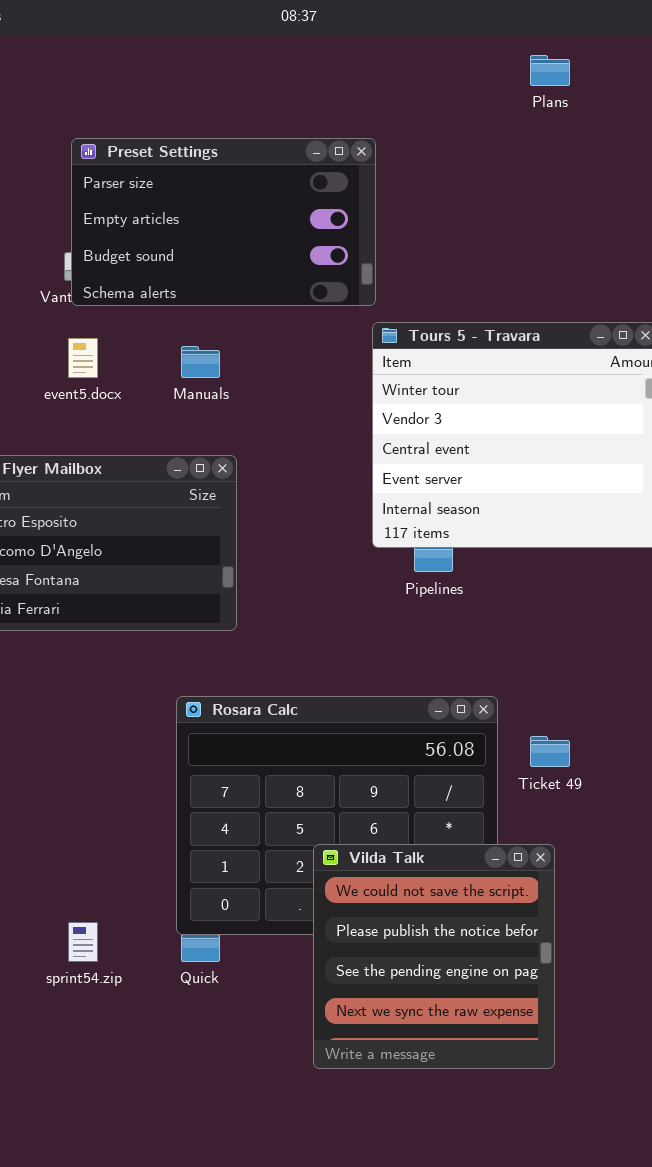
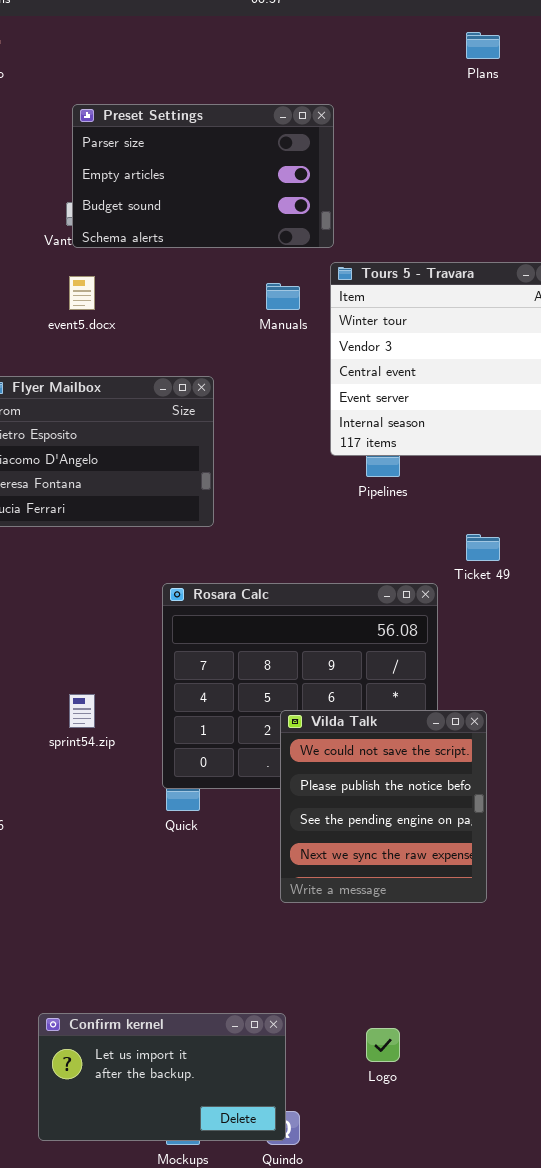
Manuals: [181,346,220,378] -> [266,283,300,310], moved
Ticket 49: [530,736,570,767] -> [466,534,500,561], moved
sprint54.zip: [68,922,98,962] -> [69,694,95,728], moved

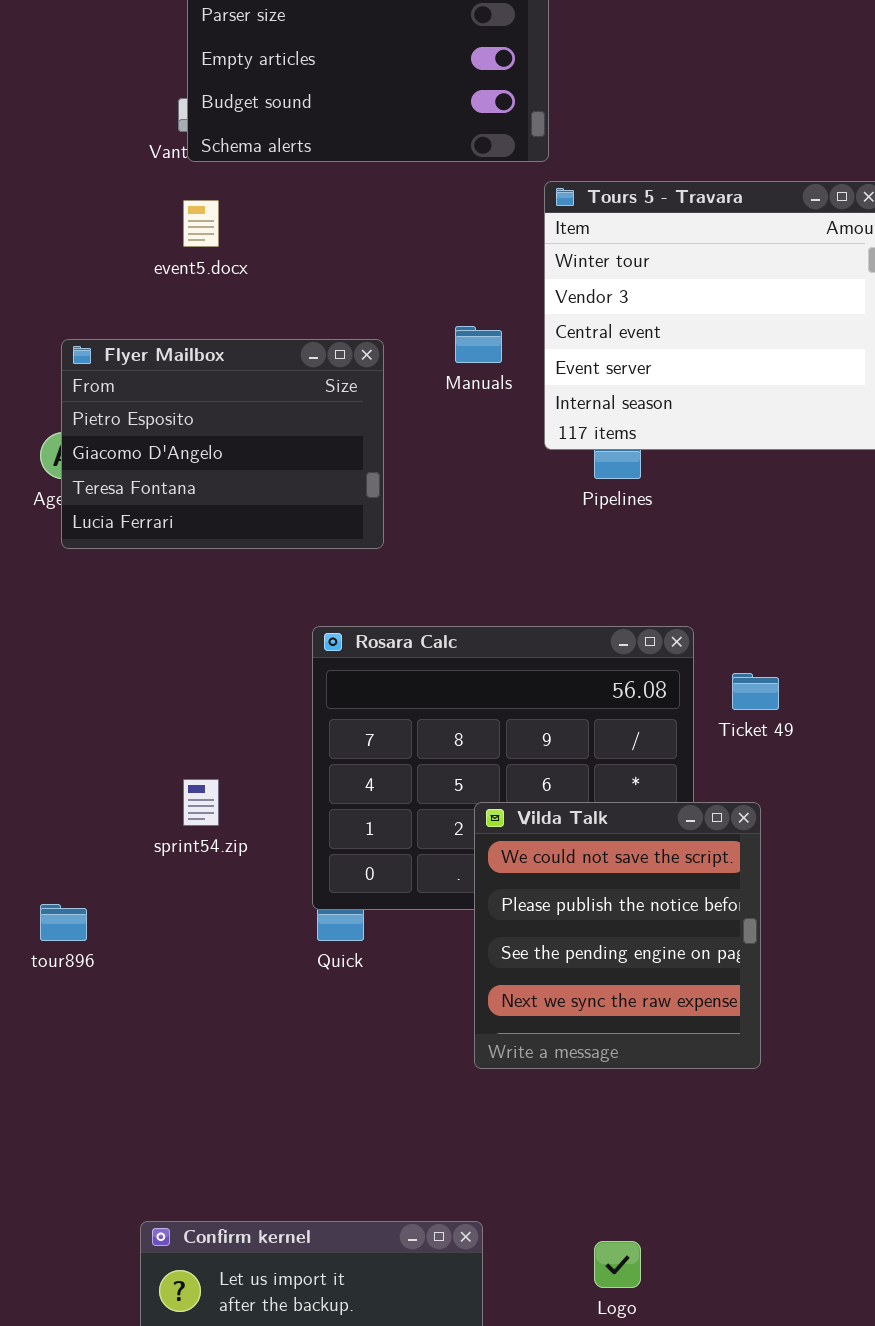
Manuals: [266,283,300,310] -> [455,326,502,363], moved
Ticket 49: [466,534,500,561] -> [732,673,779,710], moved

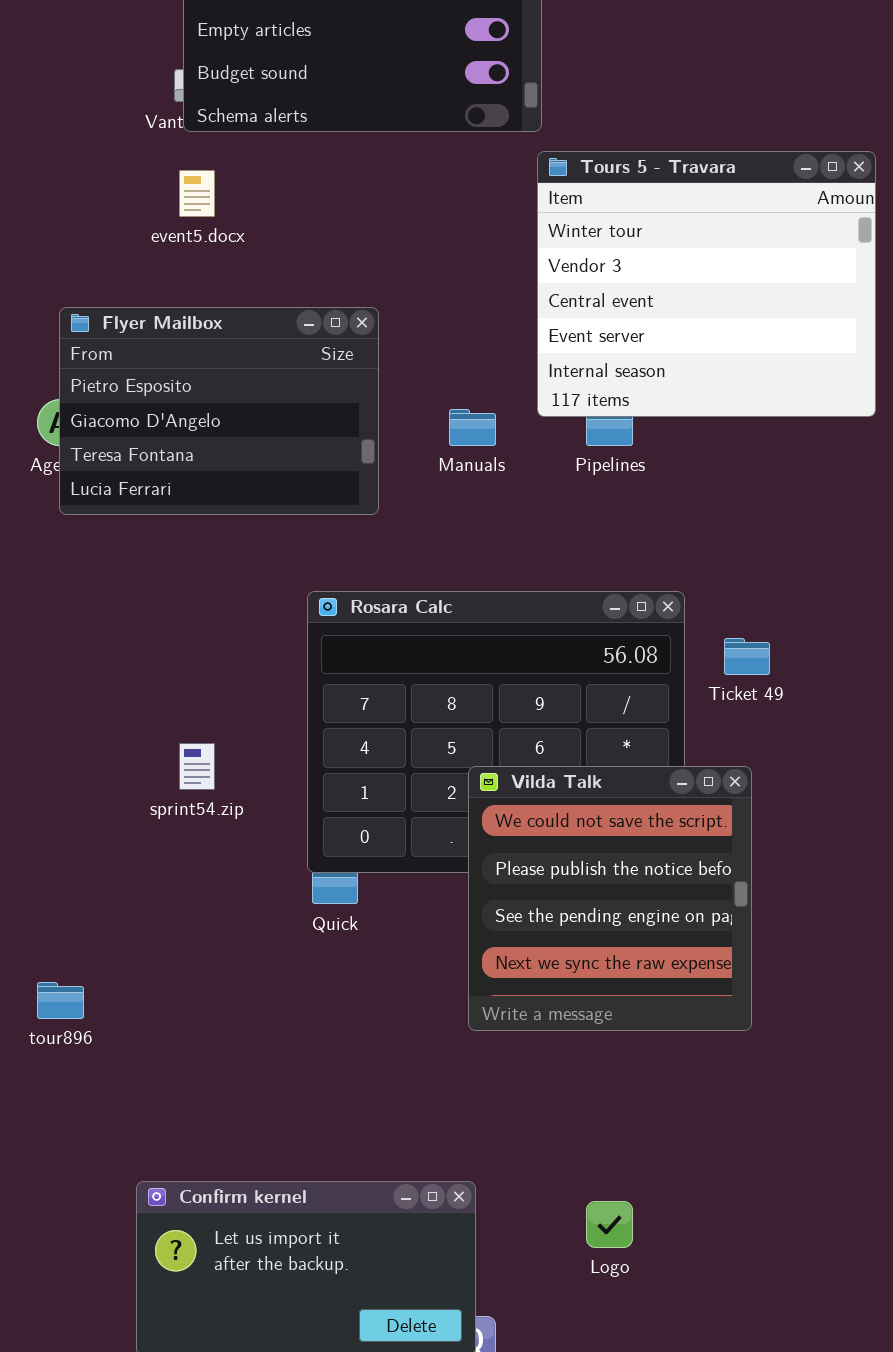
Manuals: [455,326,502,363] -> [449,409,496,446], moved
tour896: [40,904,87,941] -> [37,982,84,1019], moved

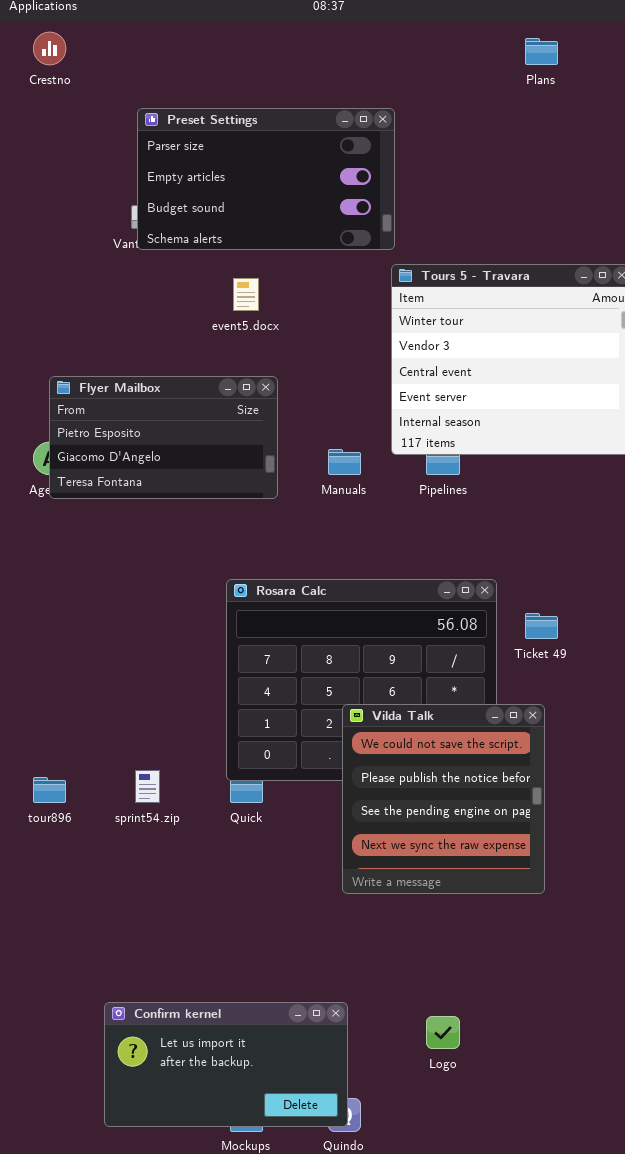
event5.docx: [179,170,215,217] -> [233,278,259,311], moved
Flyer Mailbox: [59,307,379,515] -> [49,376,278,499], resized
sprint54.zip: [179,743,215,790] -> [135,770,160,803], moved
tour896: [37,982,84,1019] -> [33,777,66,803], moved

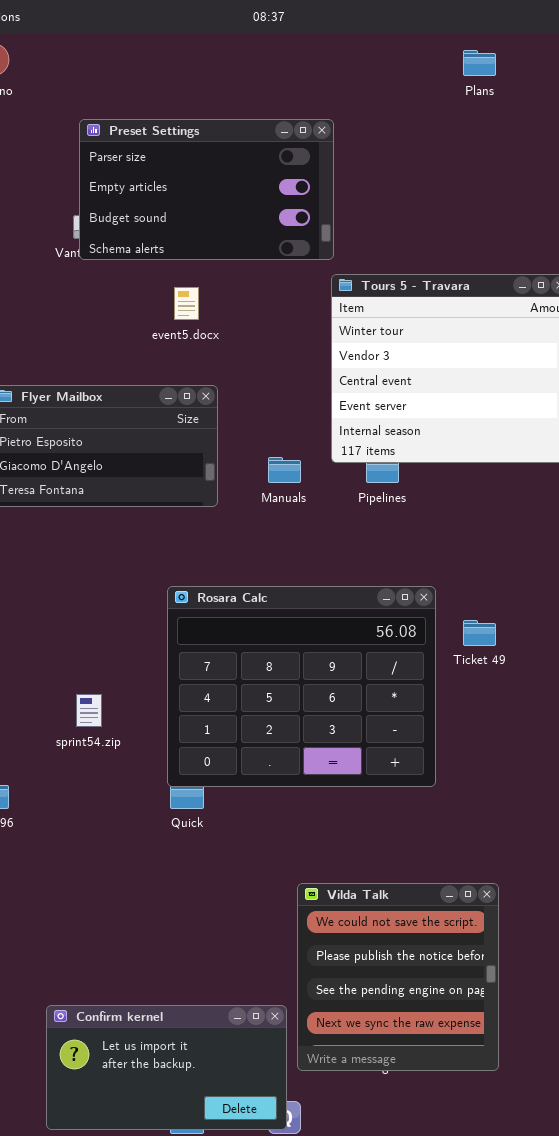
Vilda Talk: [342,704,545,894] -> [297,883,499,1071], moved
sprint54.zip: [135,770,160,803] -> [76,694,102,727], moved

